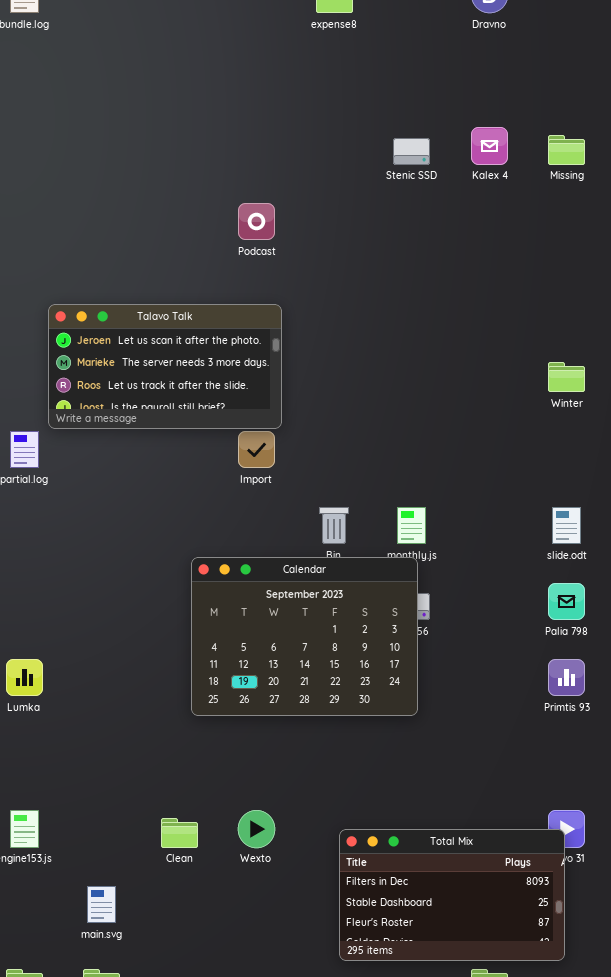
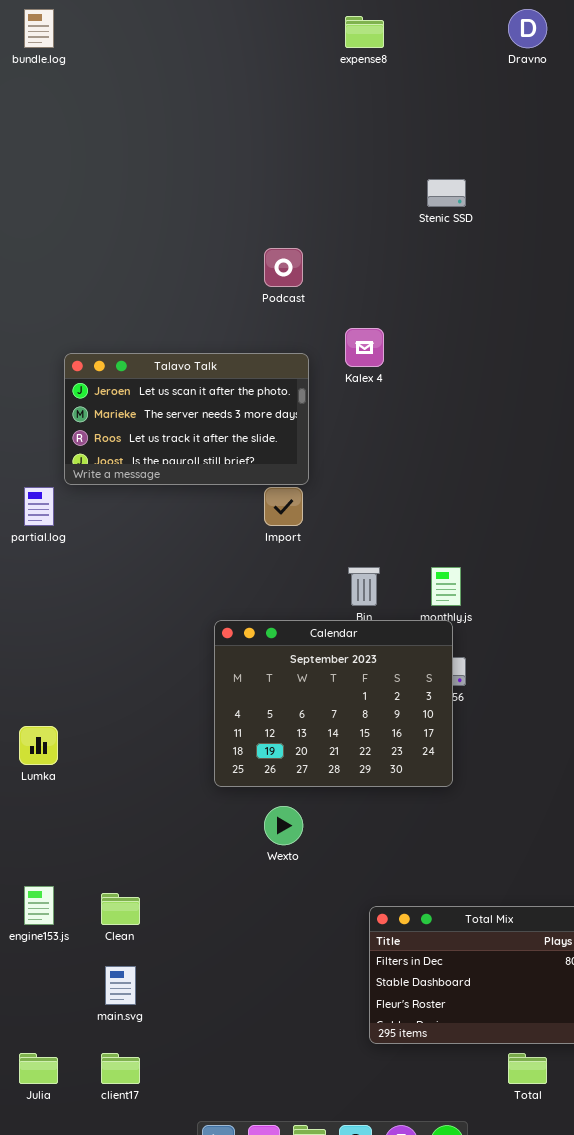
Kalex 4: [471,127,508,165] -> [345,328,384,367], moved
Wexto: [238,810,275,848] -> [264,806,303,845], moved
Clean: [161,818,198,848] -> [101,893,140,925], moved

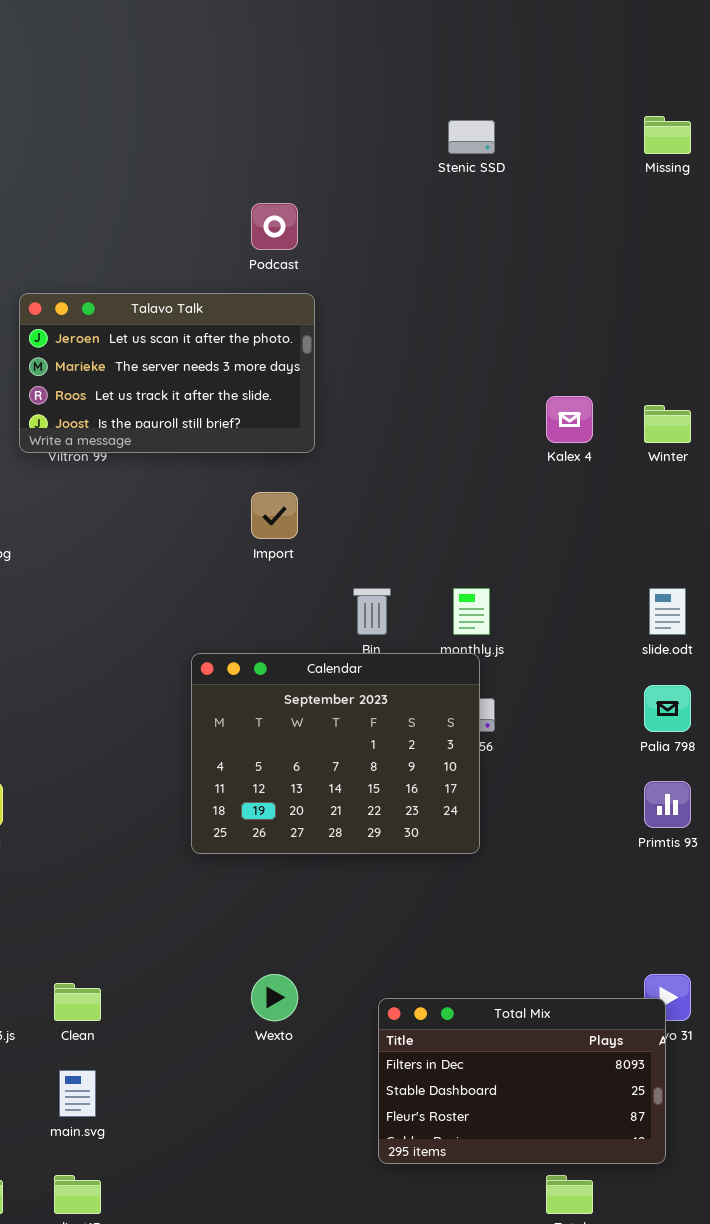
Kalex 4: [345,328,384,367] -> [546,396,593,443], moved
Talavo Talk: [64,353,309,485] -> [19,293,315,453], moved
Wexto: [264,806,303,845] -> [251,974,298,1021], moved

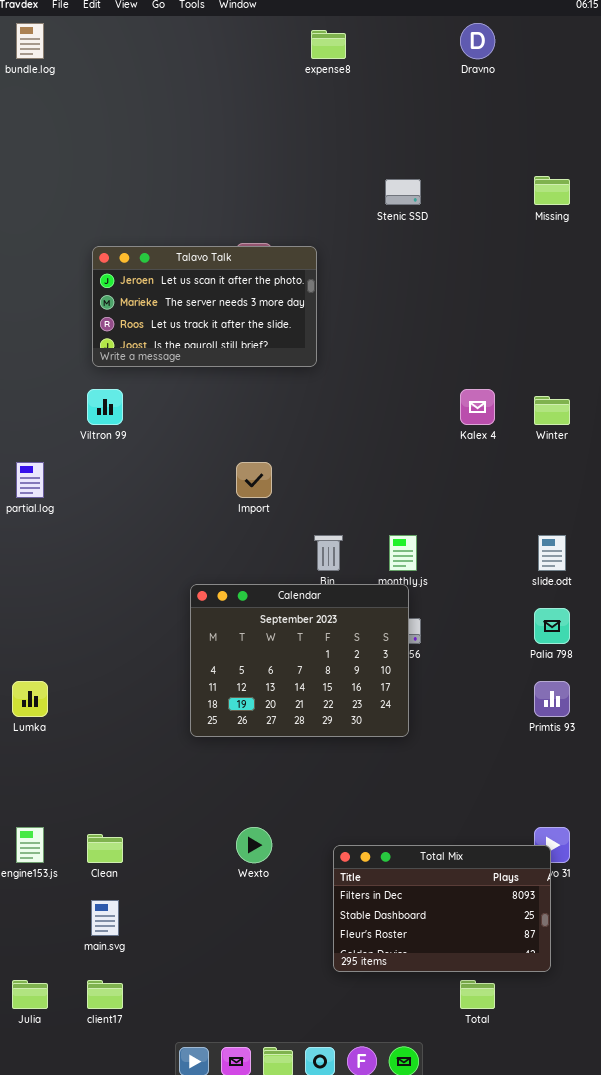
Talavo Talk: [19,293,315,453] -> [92,246,317,367], moved

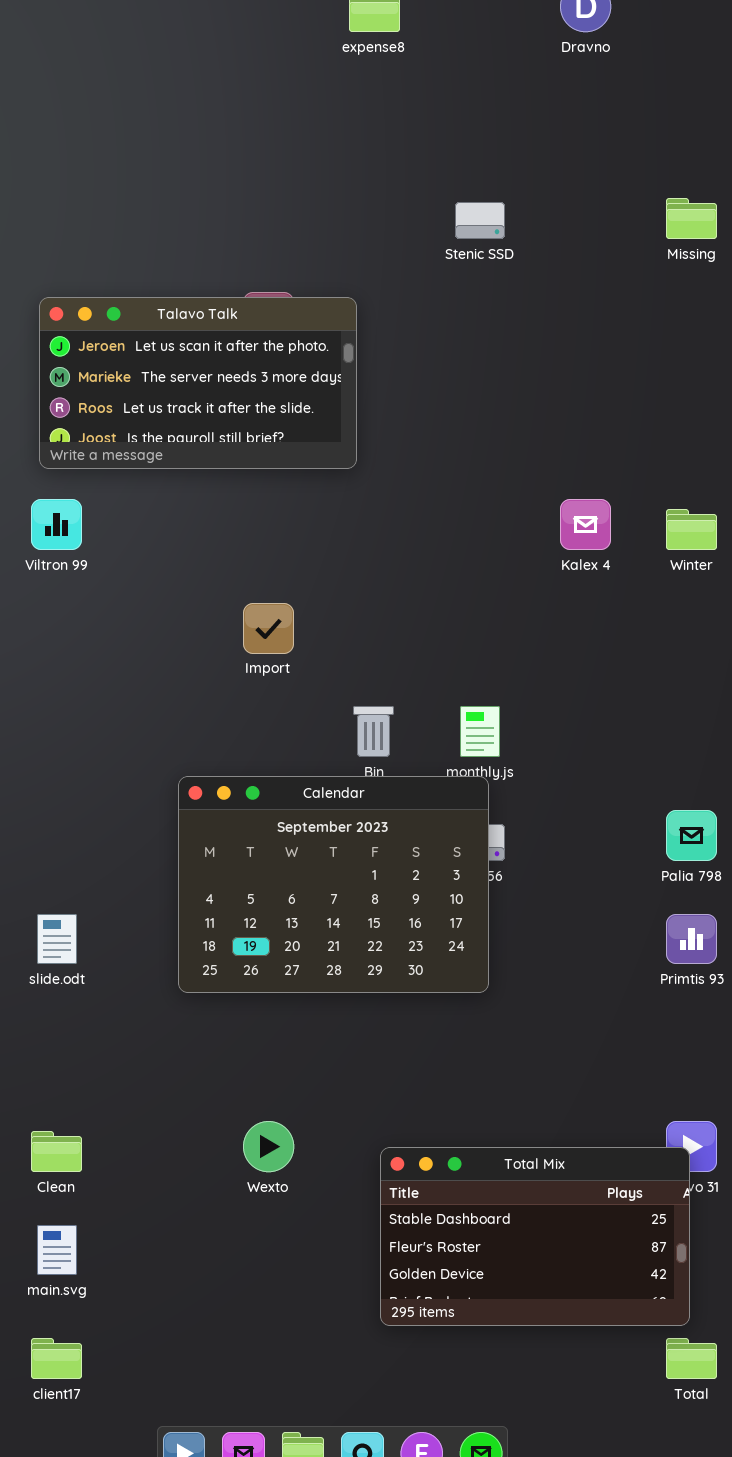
slide.odt: [538,535,566,571] -> [37,914,77,964], moved
Total Mix: [333,845,551,972] -> [380,1147,690,1326], scrolled down 1 row
Total: [460,980,495,1009] -> [666,1338,717,1379], moved

